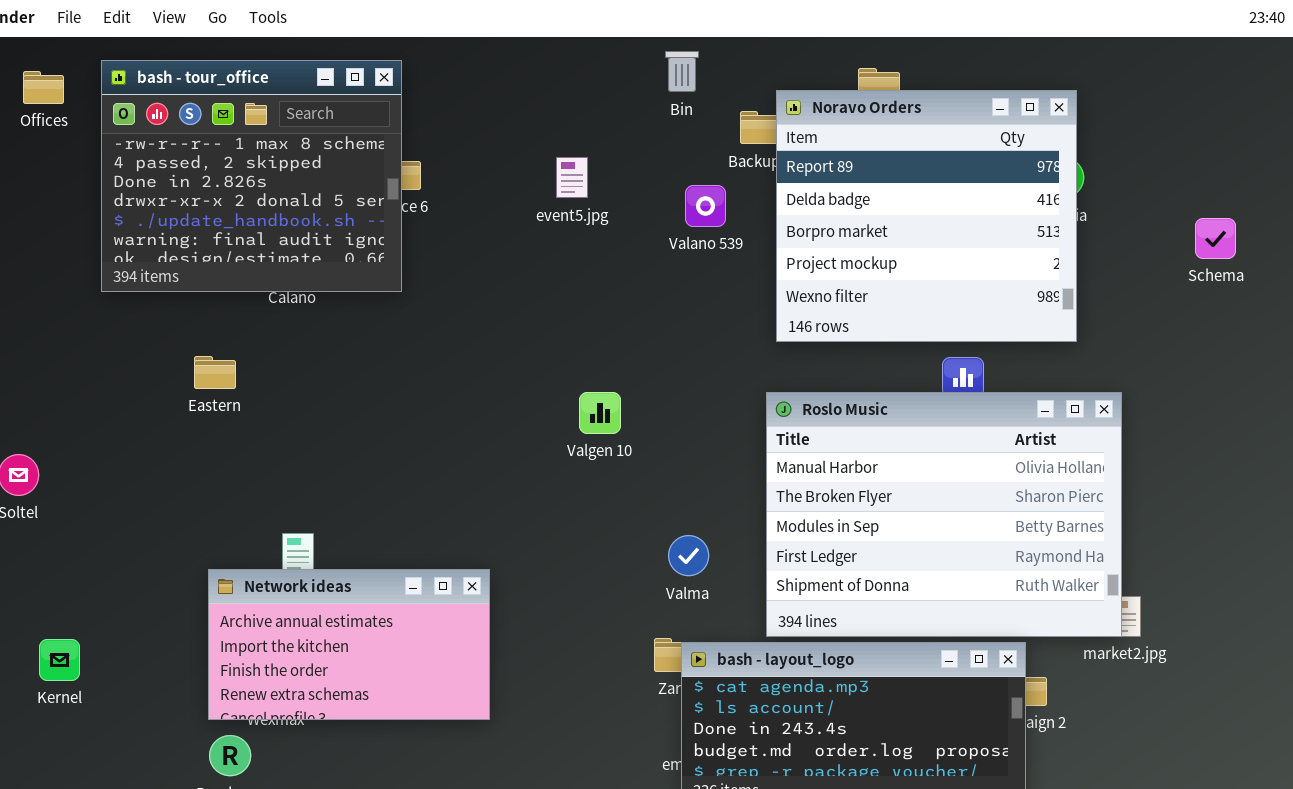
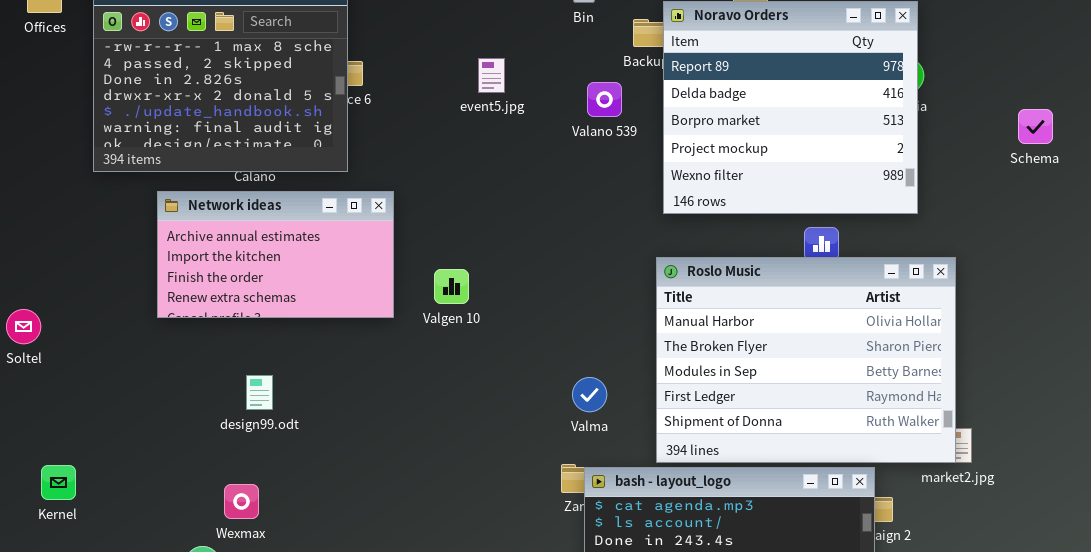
Valgen 10: [579,392,621,434] -> [434,269,469,304], moved
Network ideas: [208,569,490,720] -> [157,191,394,318], moved

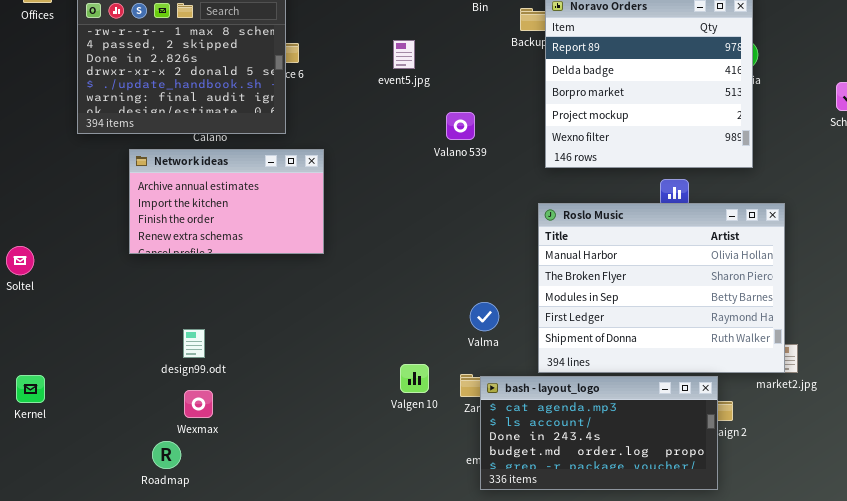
Valano 539: [587,82,622,117] -> [446,112,475,140], moved
Valgen 10: [434,269,469,304] -> [400,364,429,393], moved
design99.odt: [246,375,273,410] -> [183,329,205,358], moved
Kernel: [41,465,76,500] -> [16,375,45,403], moved

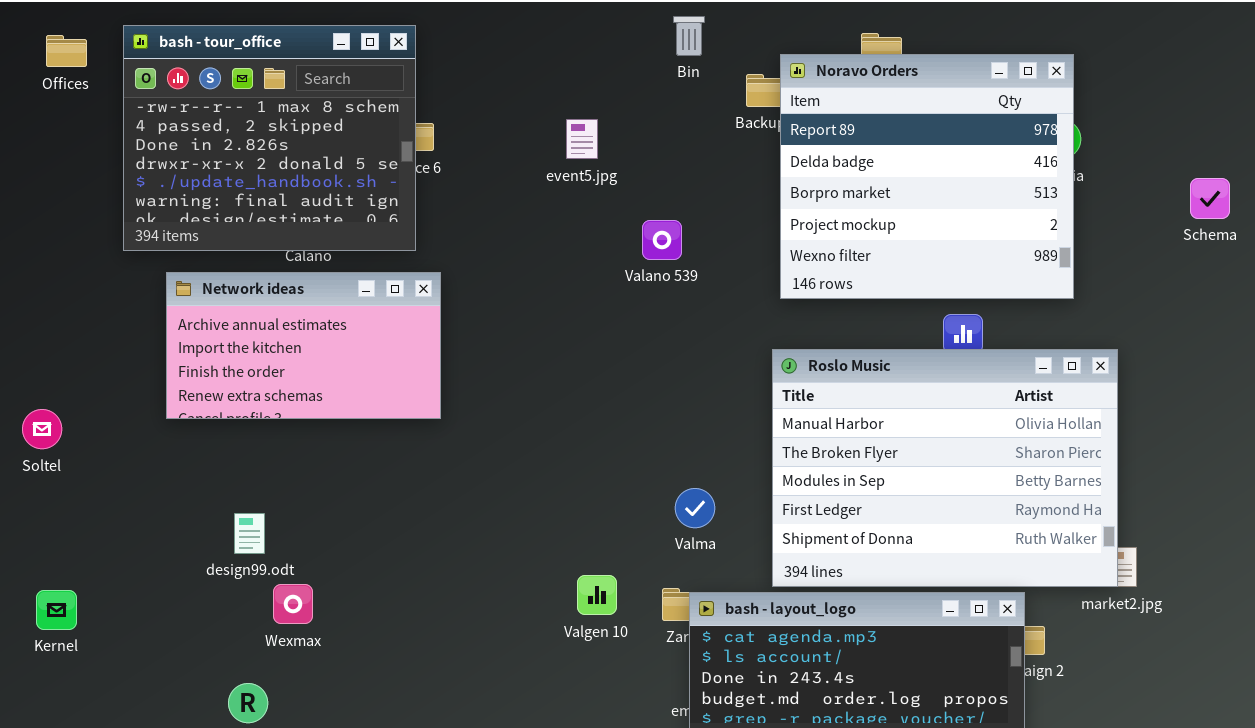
Network ideas: [129,149,324,254] -> [166,272,441,419], moved
design99.odt: [183,329,205,358] -> [234,513,265,554], moved
Wexmax: [184,390,213,418] -> [273,584,313,624], moved

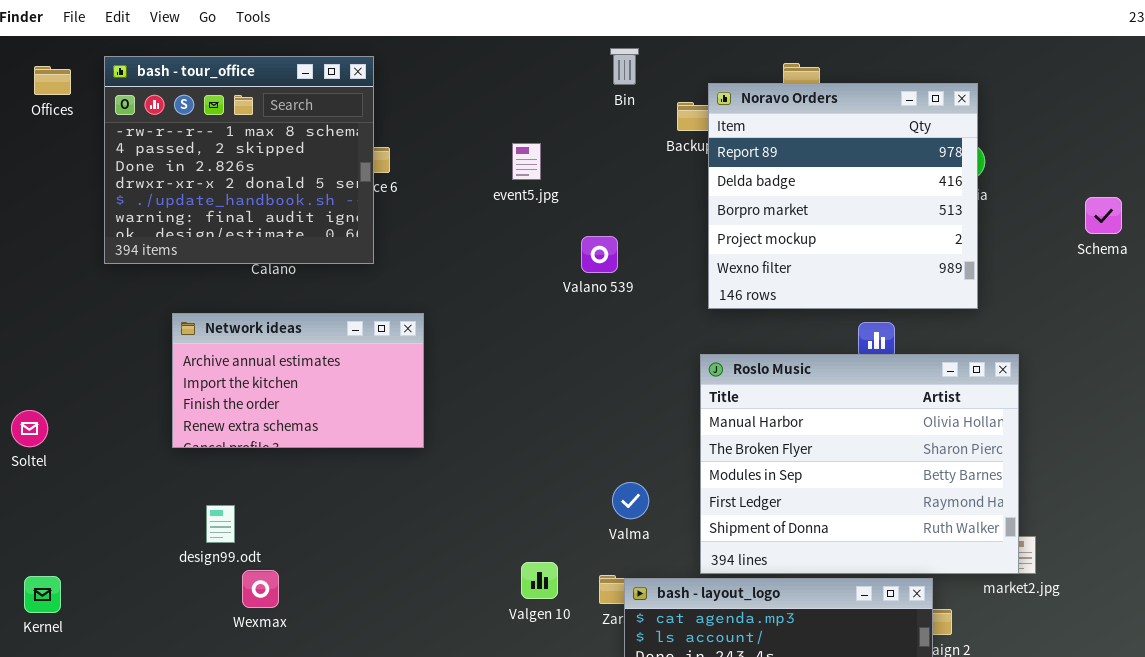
Network ideas: [166,272,441,419] -> [172,313,424,448], moved

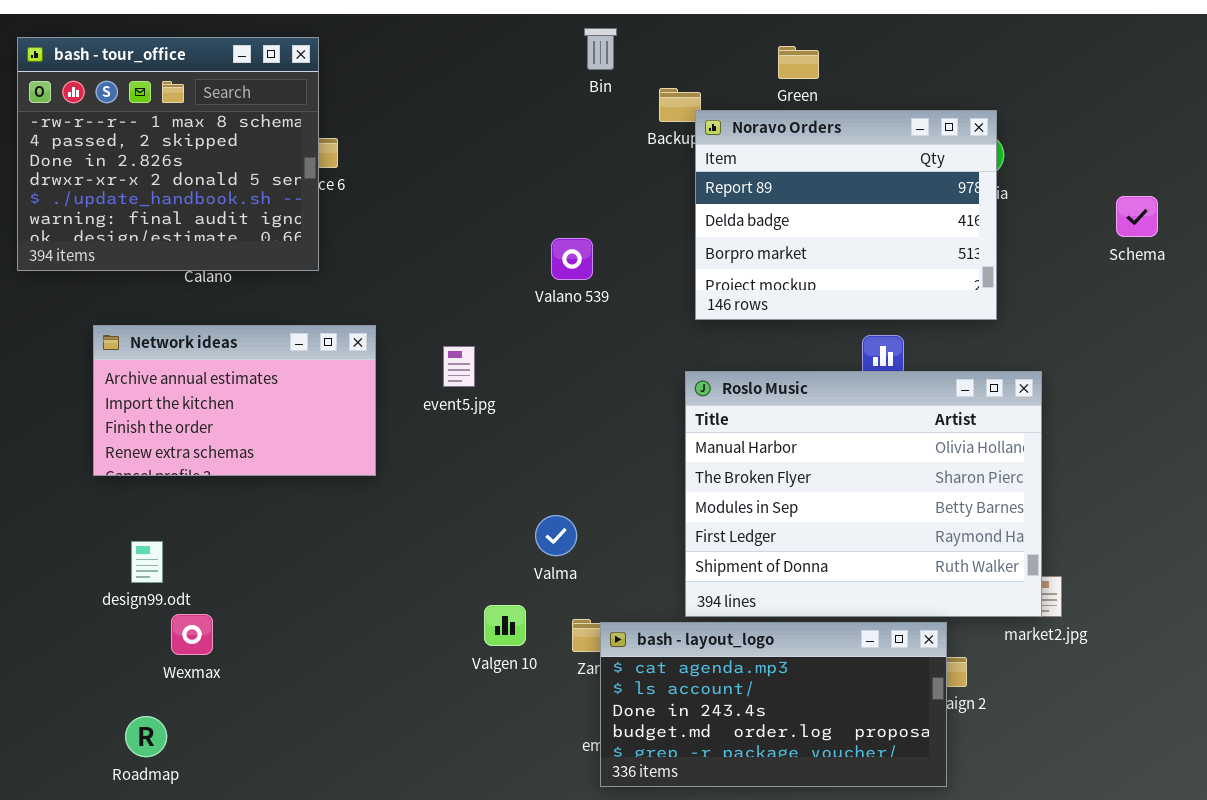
Noravo Orders: [708,83,978,309] -> [695,110,997,320], resized
event5.jpg: [512,143,541,180] -> [443,346,475,387], moved
Valma: [612,482,649,519] -> [535,515,577,556], moved

